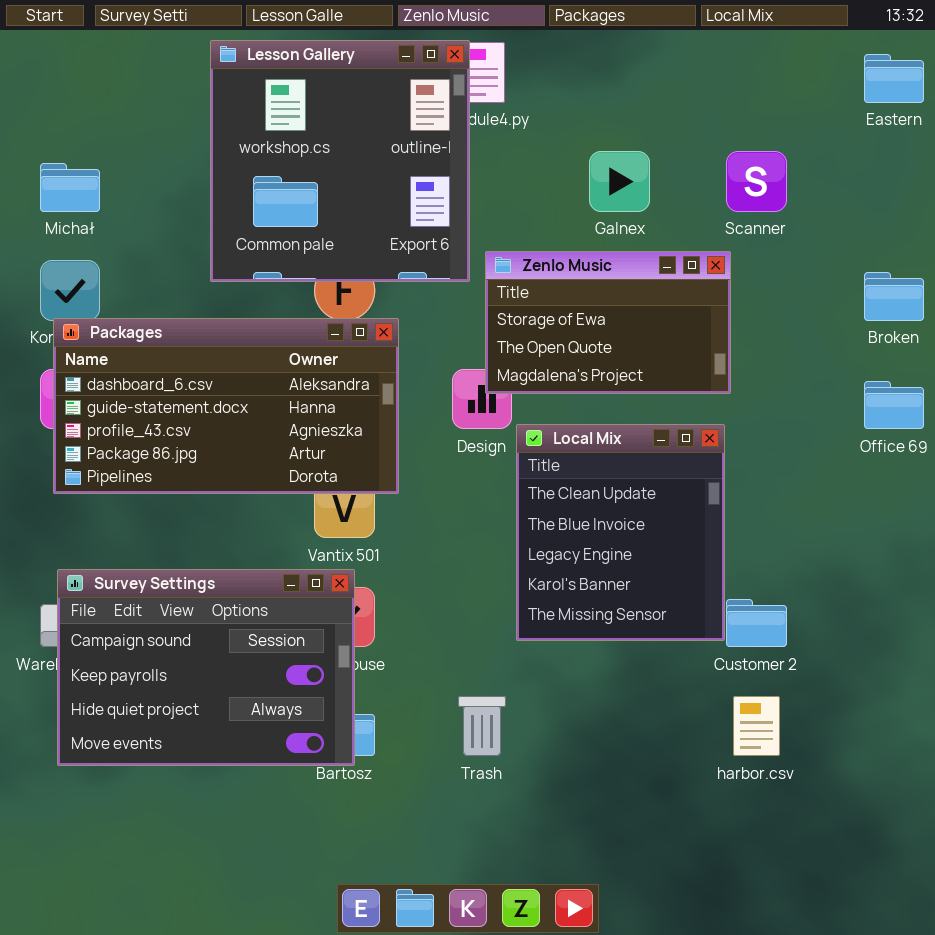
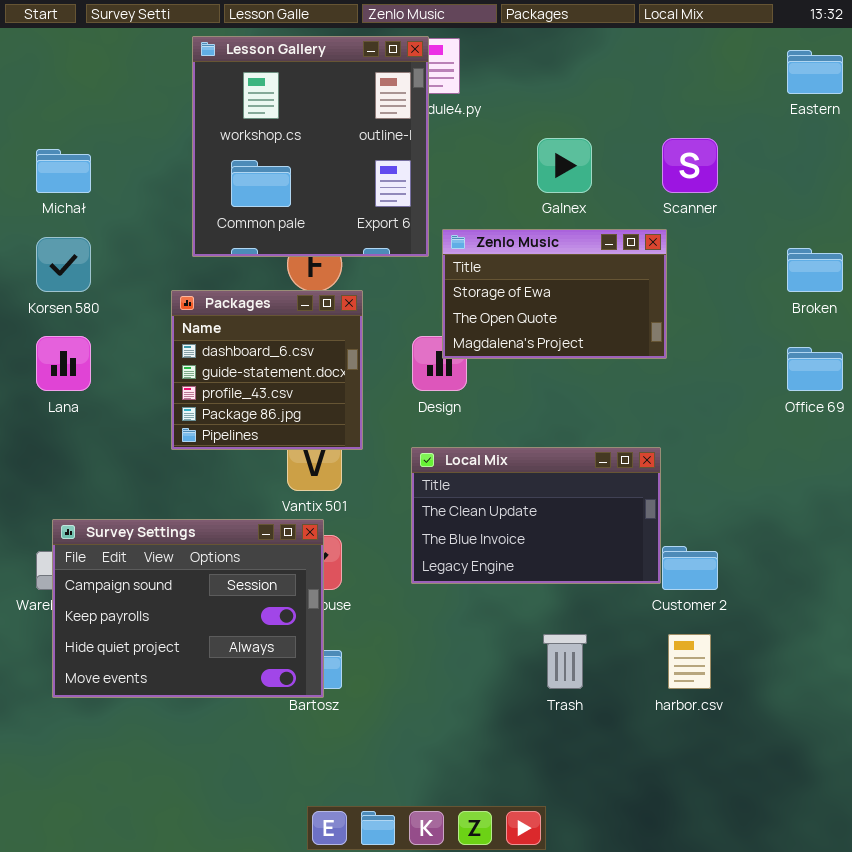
Packages: [53,318,399,494] -> [171,290,363,450], resized
Local Mix: [516,424,725,641] -> [411,447,661,584], resized
Trash: [458,696,506,756] -> [543,634,587,689], moved

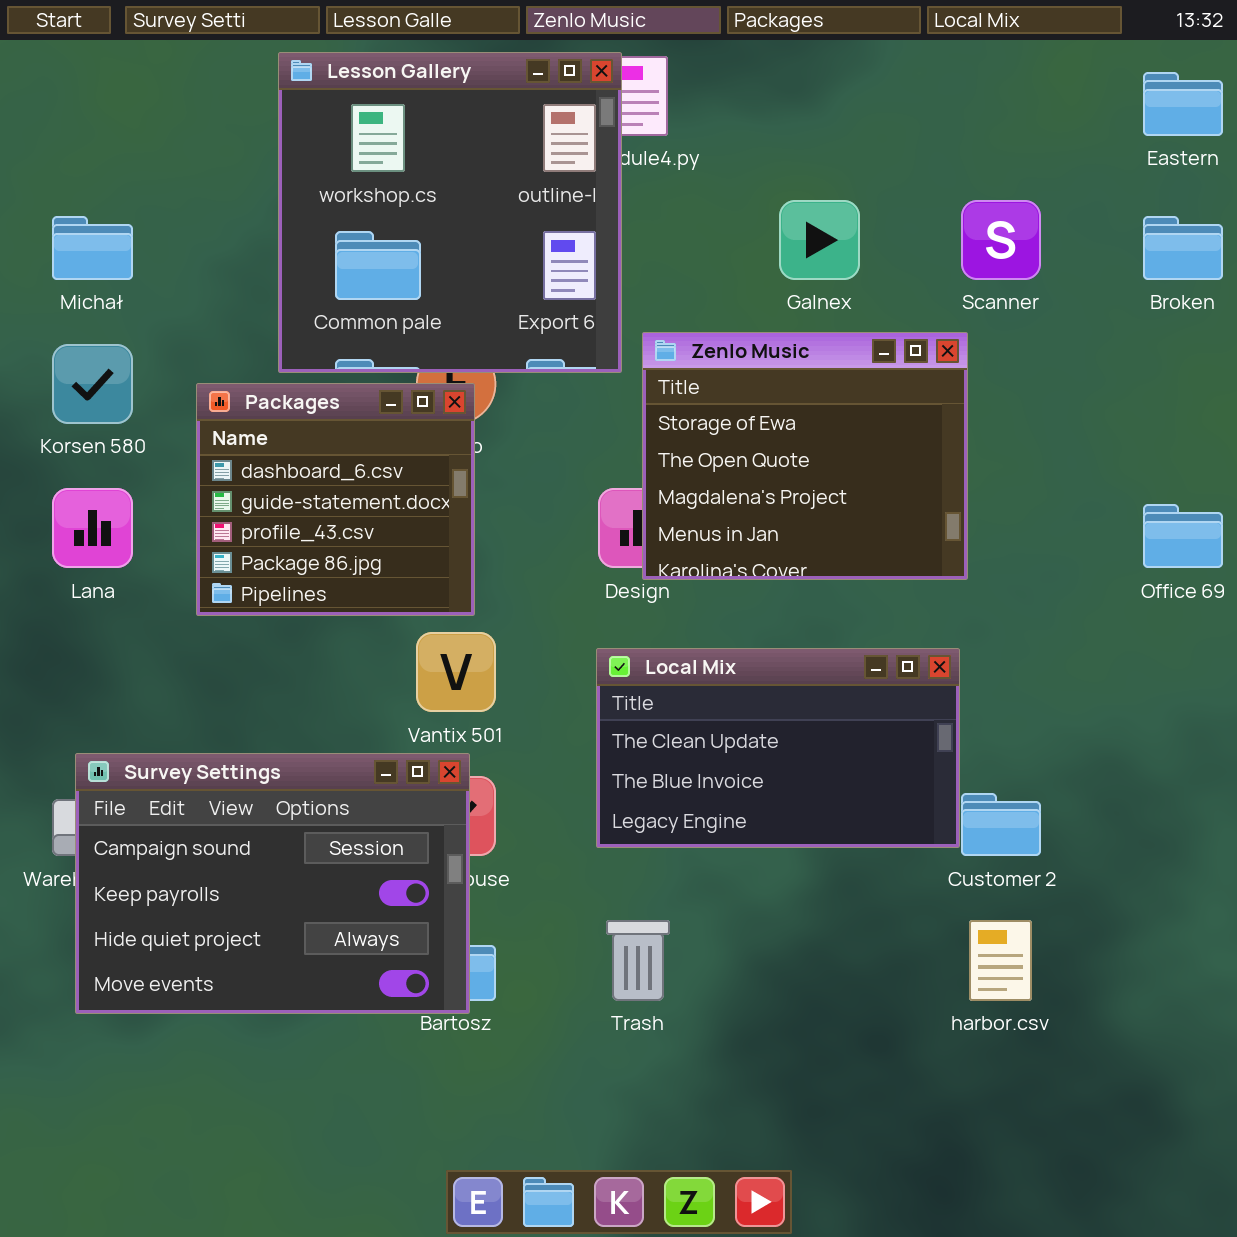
Zenlo Music: [442,229,667,359] -> [642,332,968,580], resized
Broken: [787,248,843,292] -> [1143,216,1223,280], moved
Packages: [171,290,363,450] -> [196,383,475,616], moved
Trash: [543,634,587,689] -> [606,920,670,1001], moved

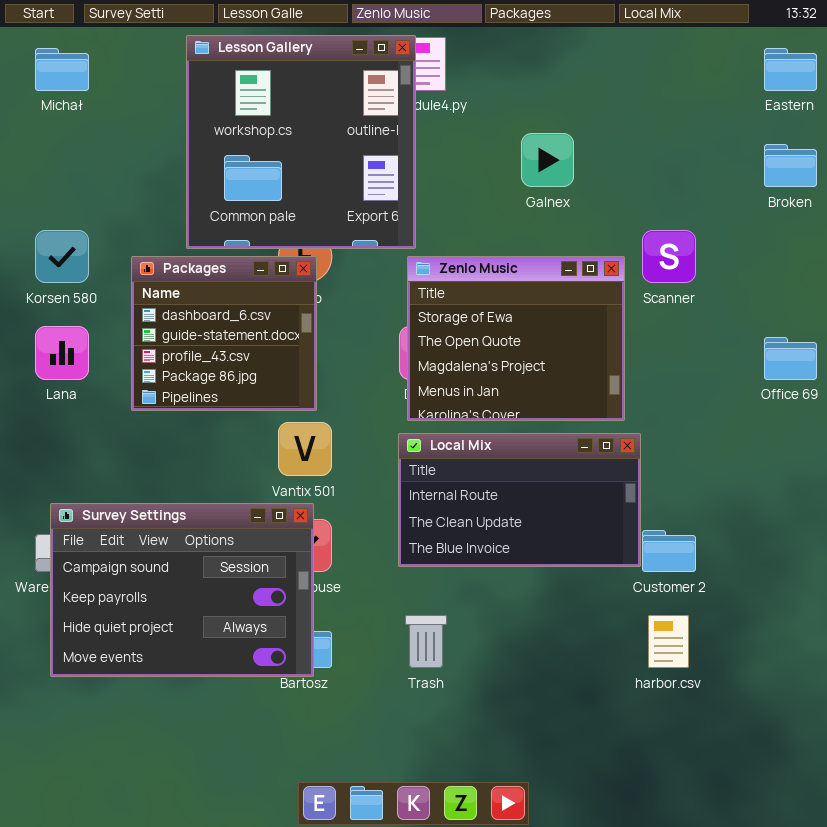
Scanner: [961,200,1041,280] -> [642,230,696,283], moved
Michał: [52,216,133,280] -> [35,48,89,91], moved
Zenlo Music: [642,332,968,580] -> [407,256,625,421], moved
Local Mix: [596,648,960,848] -> [398,433,641,567], scrolled up 1 row

